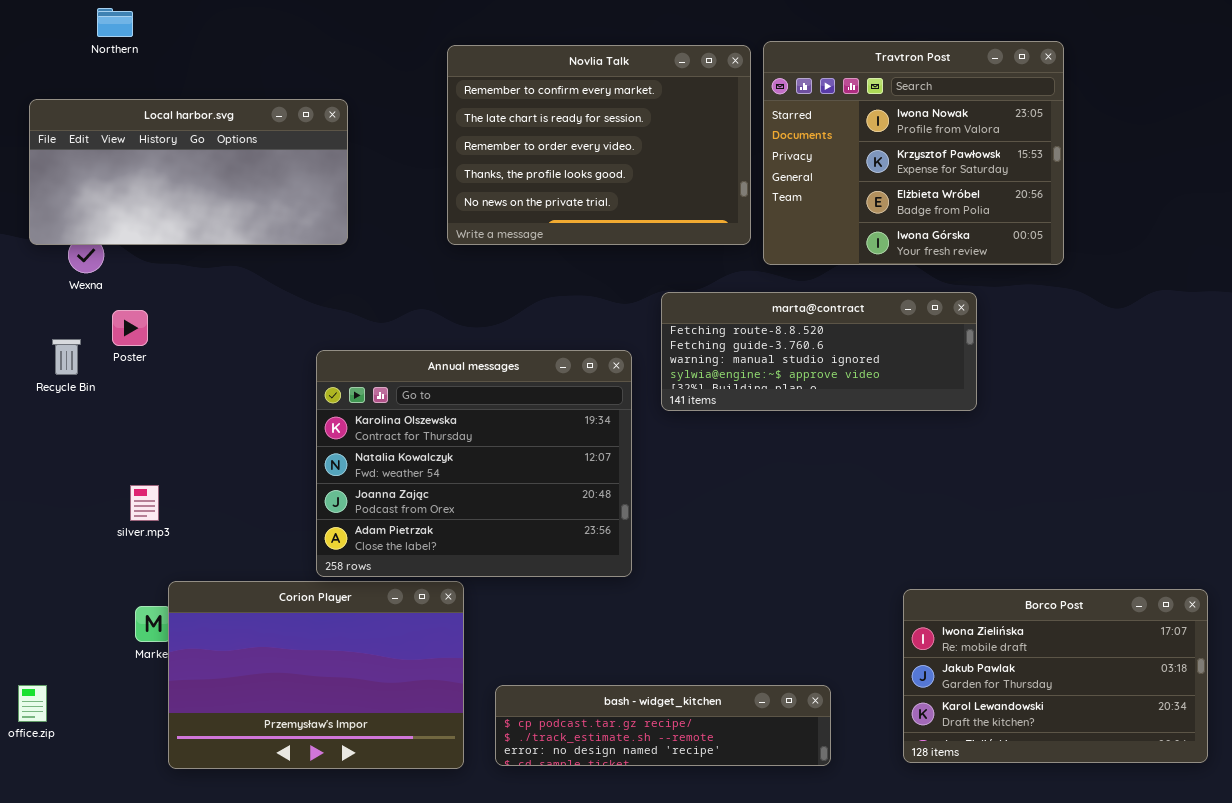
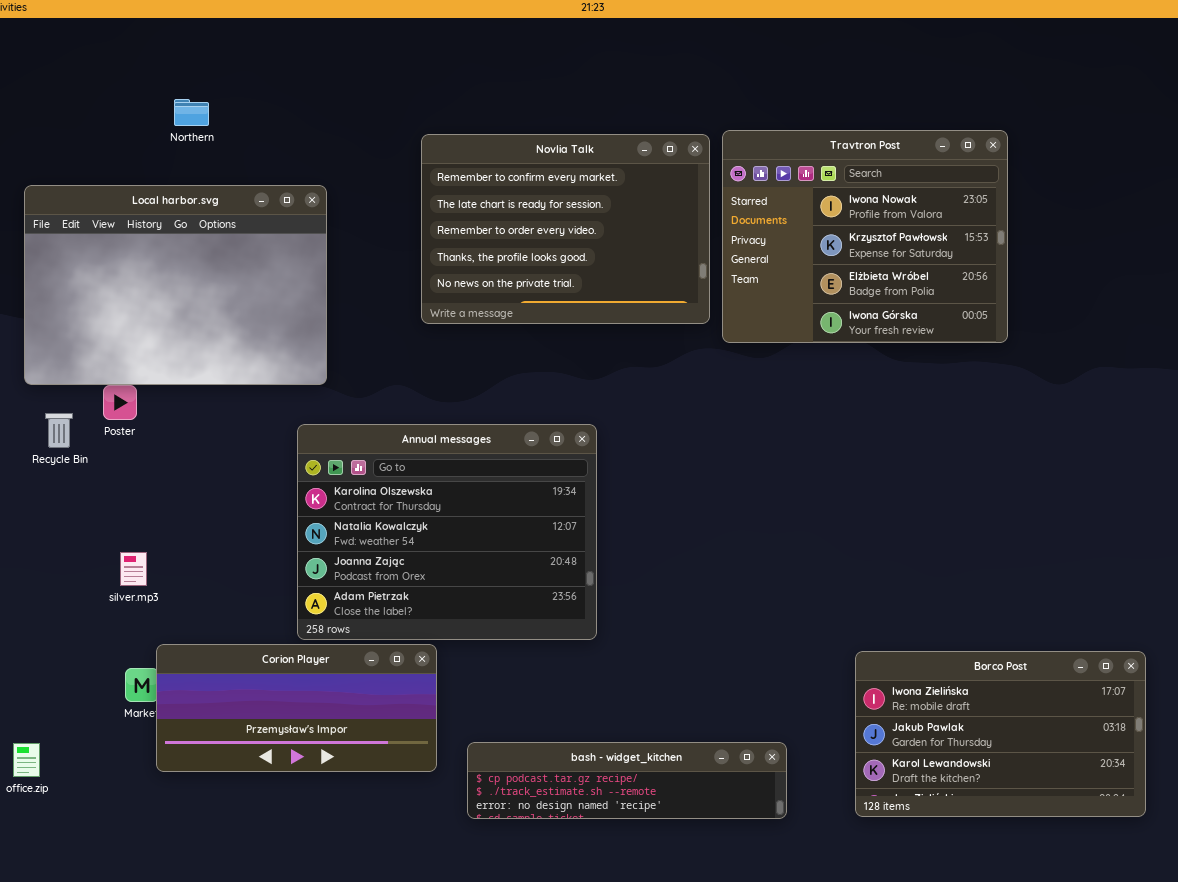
Northern: [97,8,133,37] -> [174,99,209,126], moved
Local harbor.svg: [29,99,348,245] -> [24,185,327,385], resized
marta@contract: [661,292,977,411] -> none, closed
Corion Player: [168,581,464,769] -> [156,644,437,772], resized

